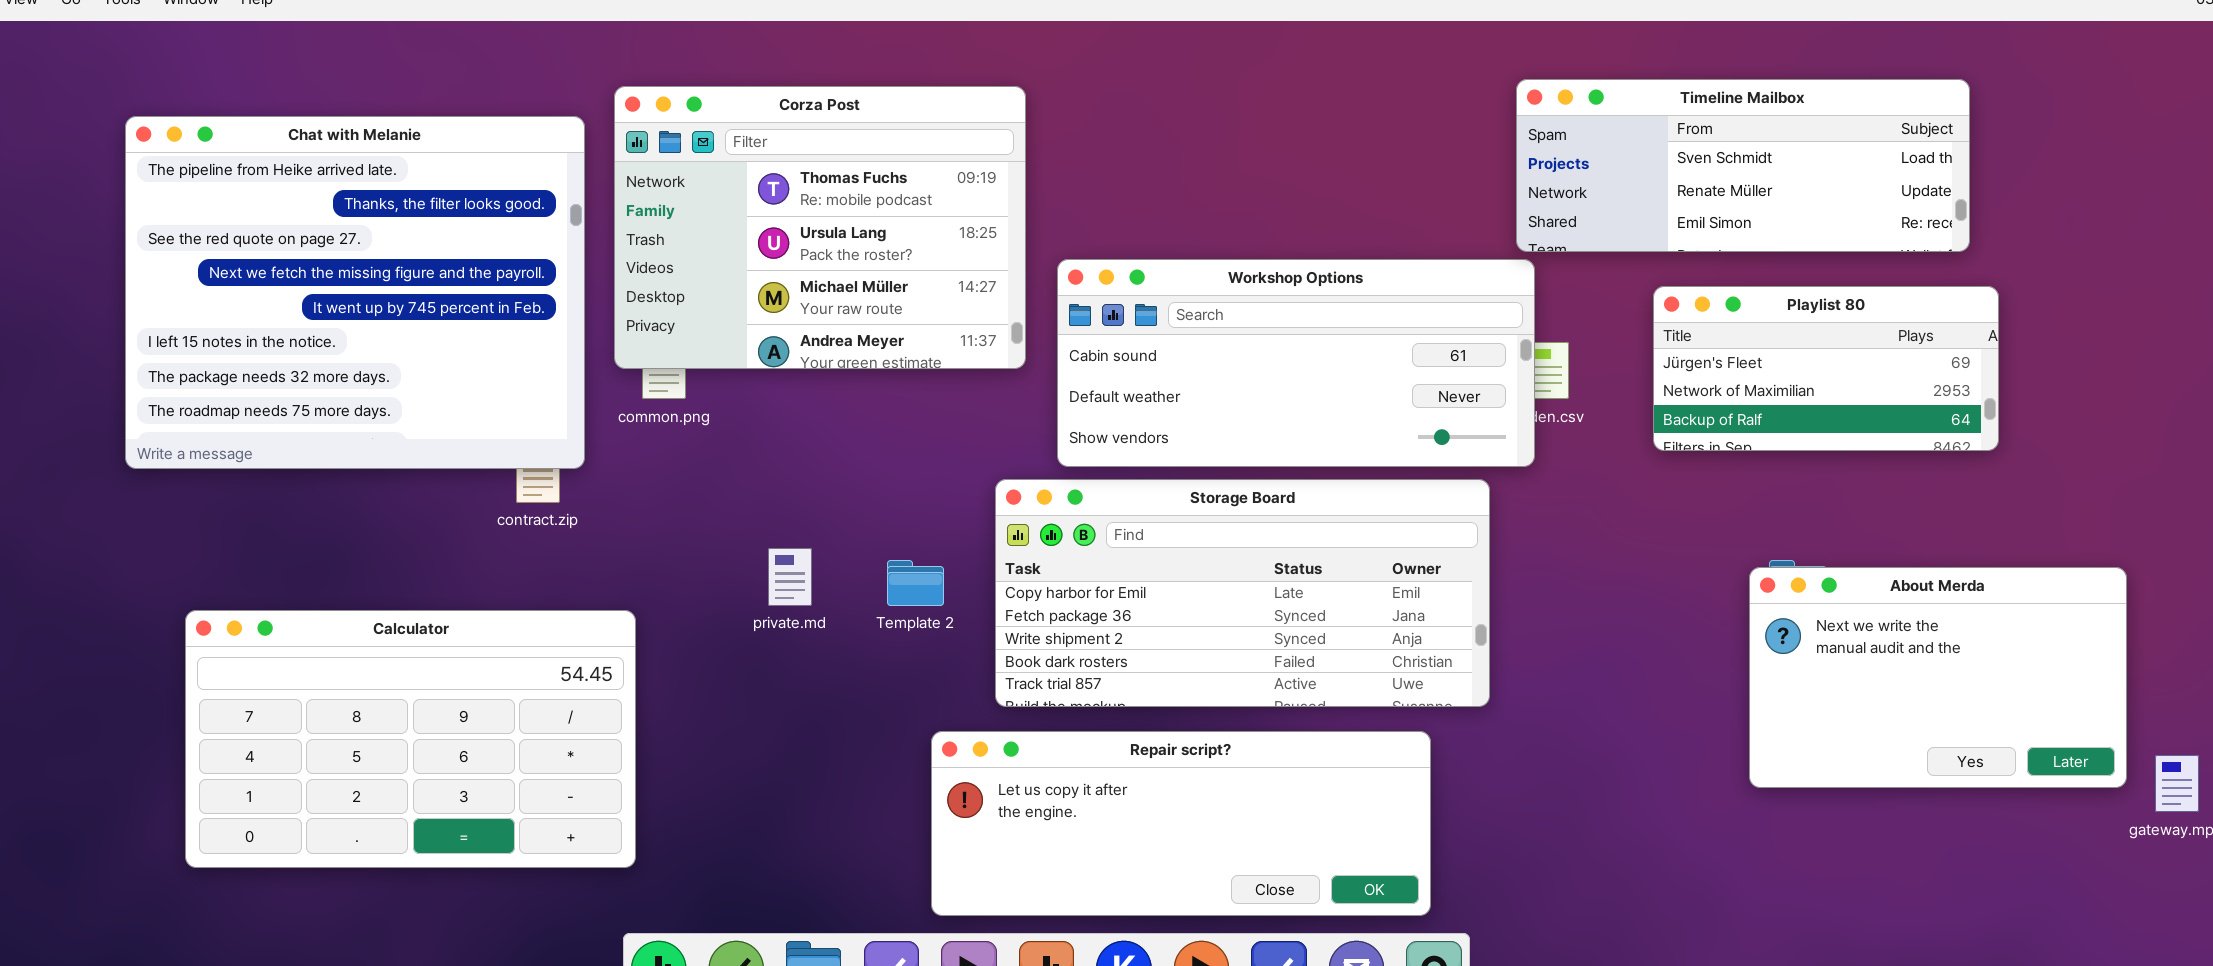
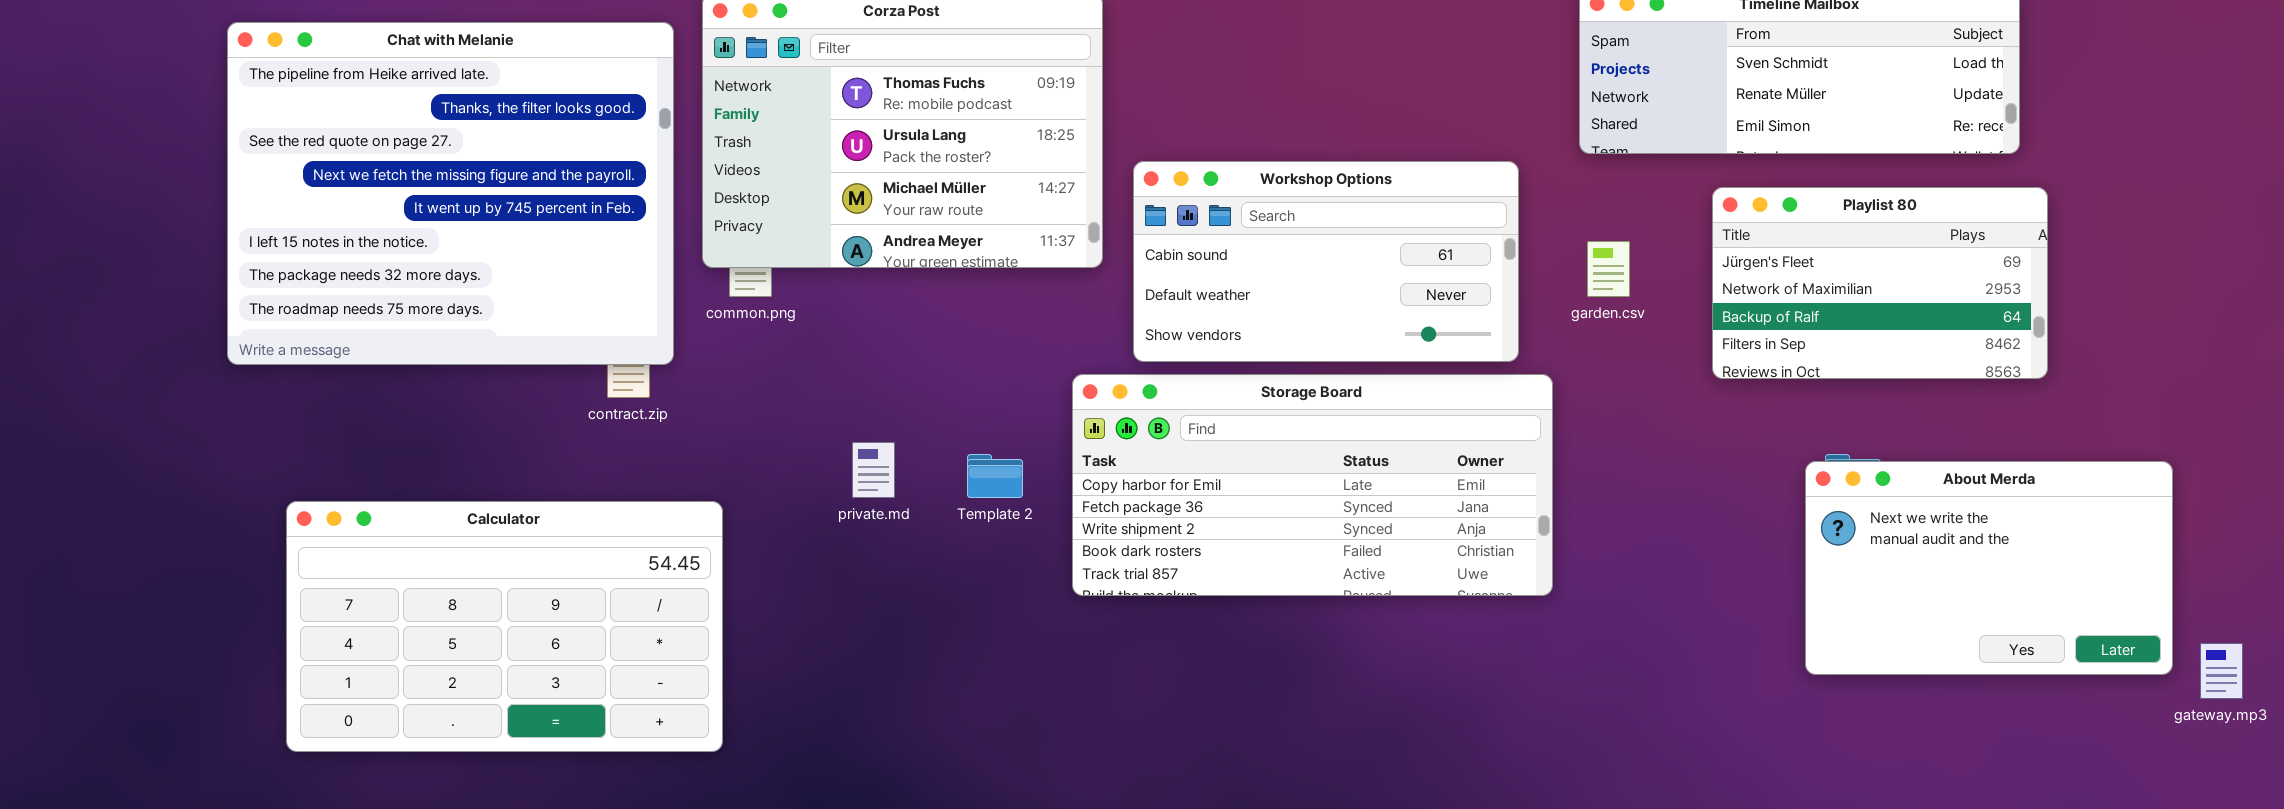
Workshop Options: [1057,259,1535,467] -> [1133,161,1519,362], resized
Playlist 80: [1653,286,1999,451] -> [1712,187,2048,379], resized
Repair script?: [931,731,1431,916] -> none, closed

